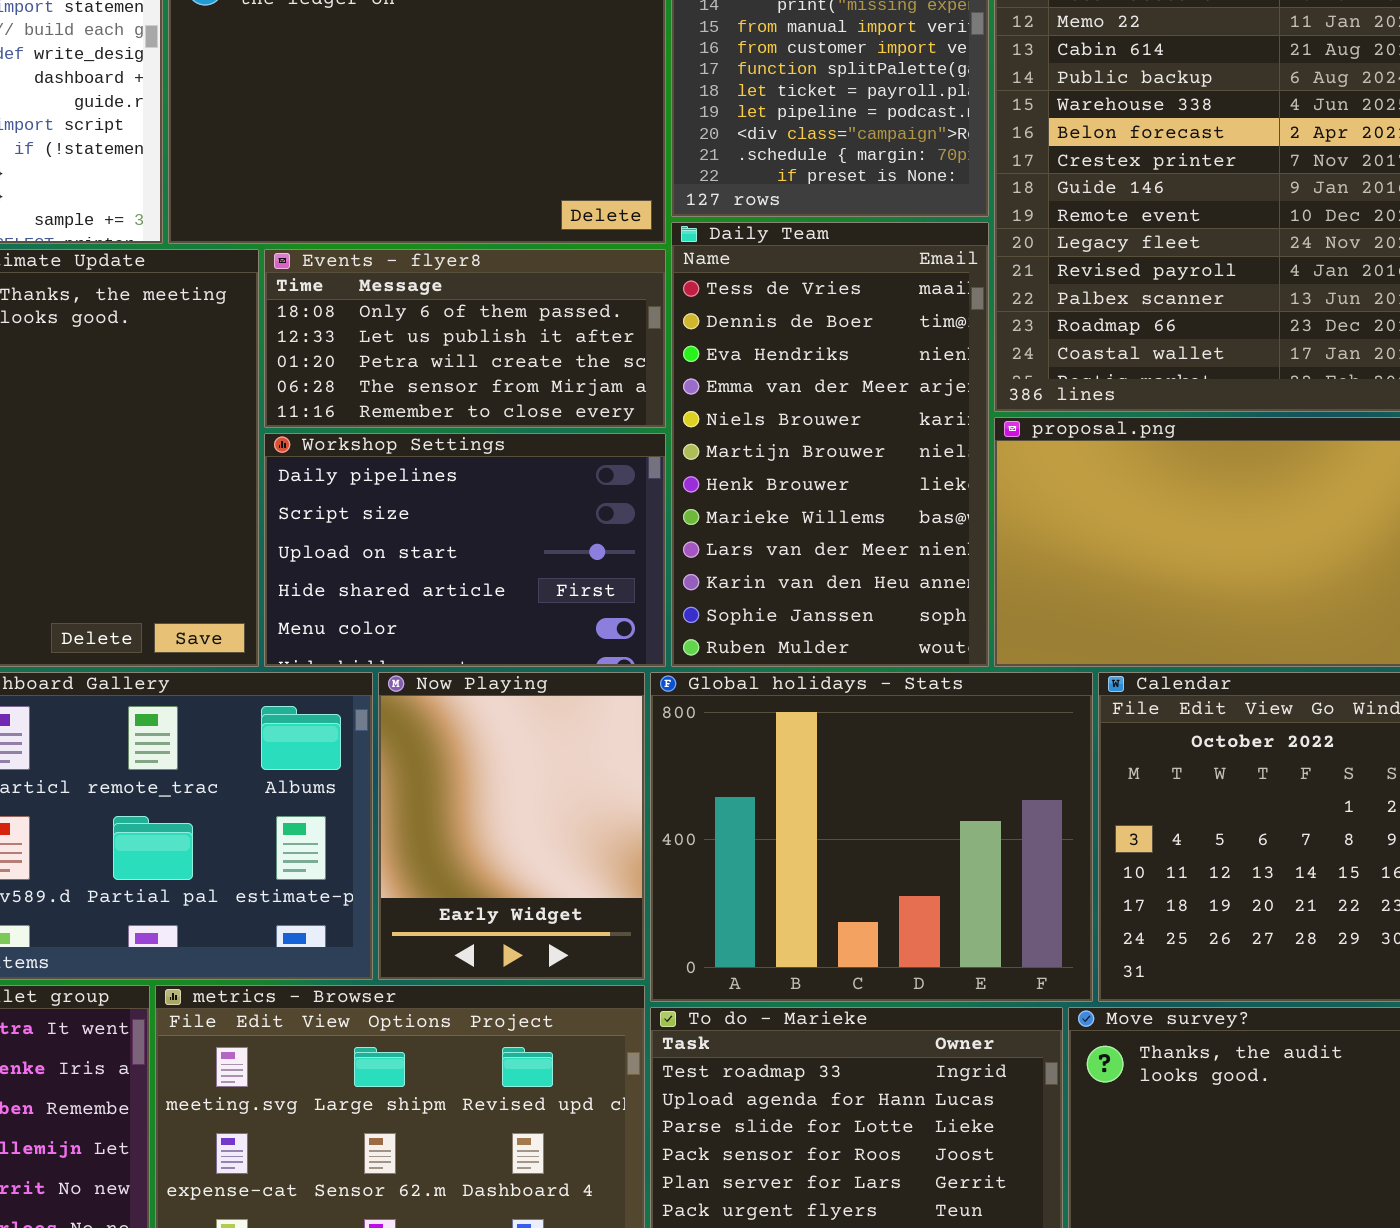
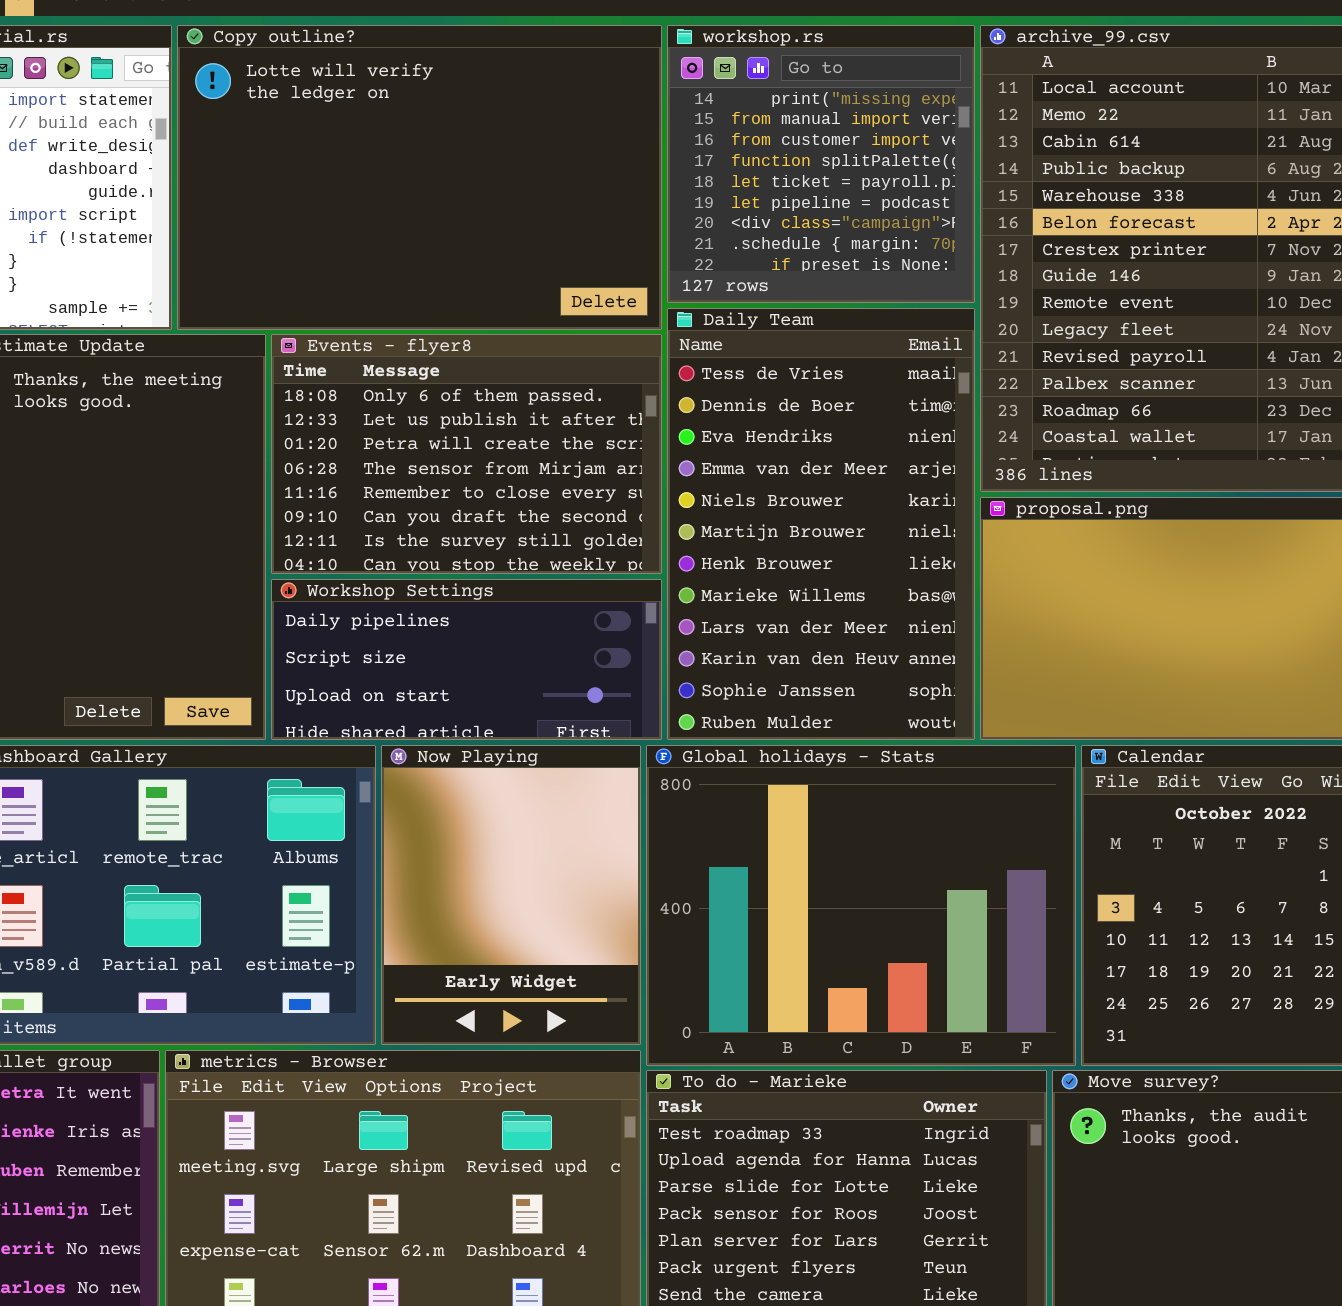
Events - flyer8: [264,249,666,428] -> [271,334,662,574], resized
Workshop Settings: [264,433,666,667] -> [271,579,662,740], resized

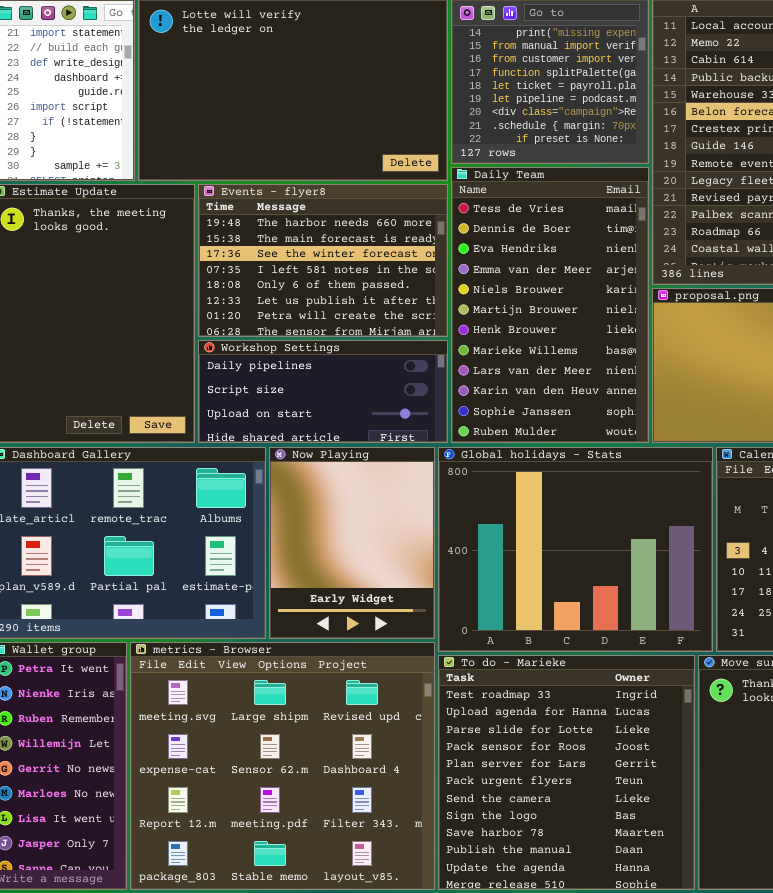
Events - flyer8: [271,334,662,574] -> [198,184,448,337], scrolled up 4 rows

